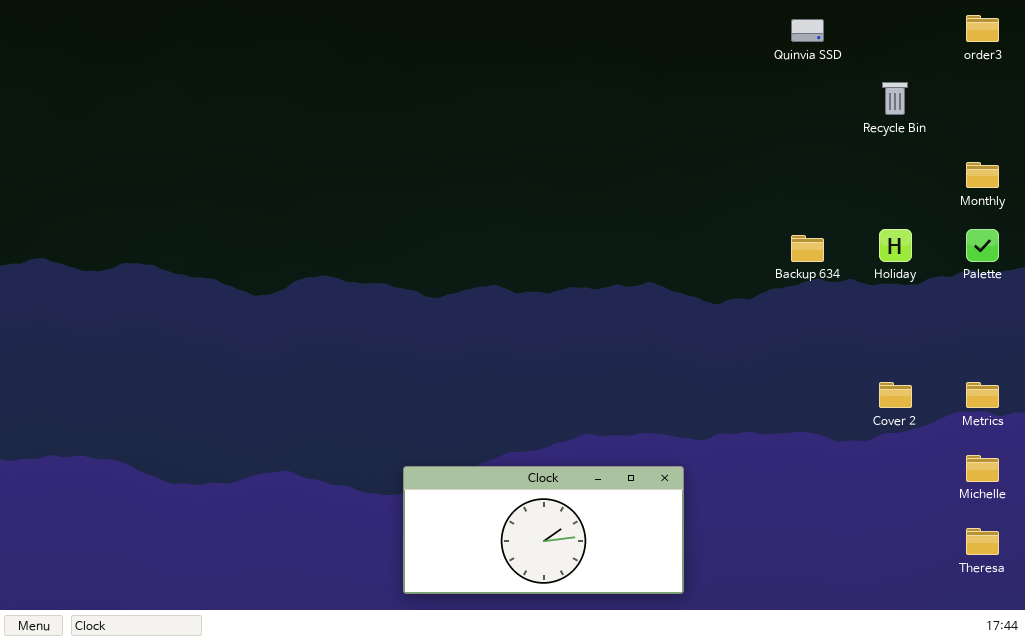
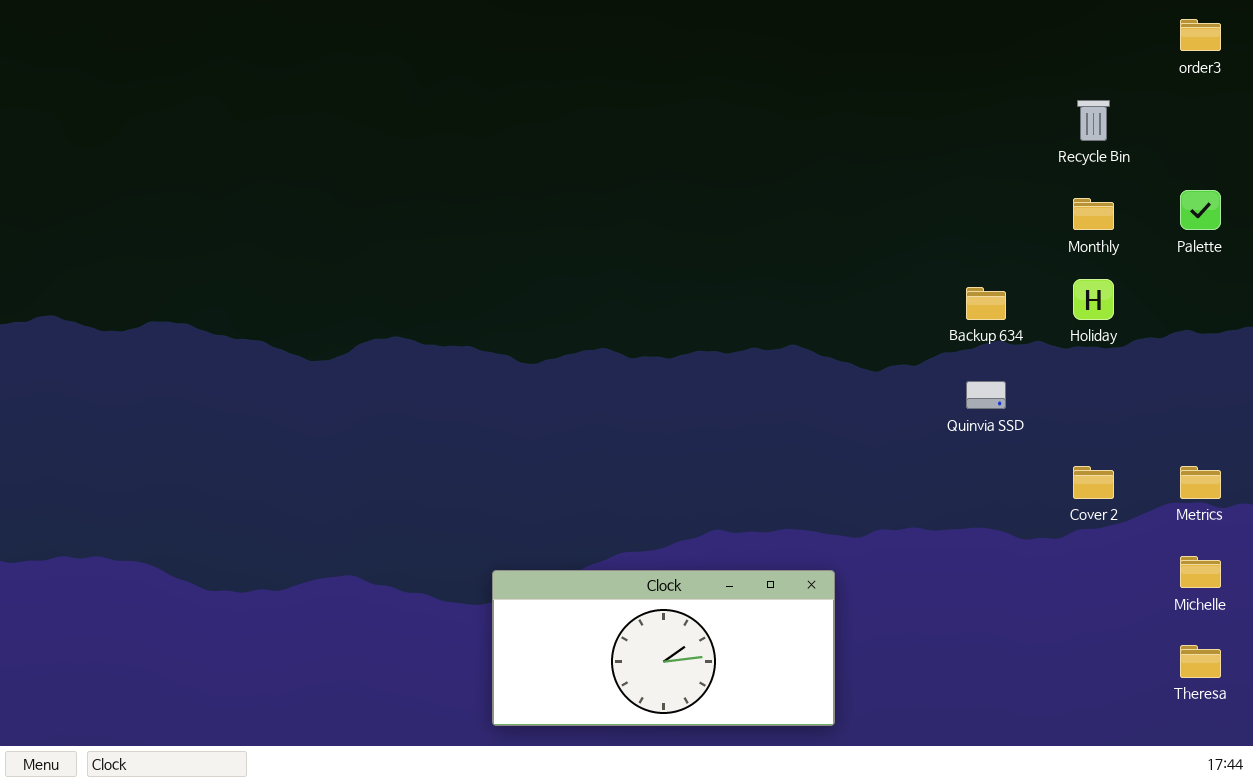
Quinvia SSD: [791,19,824,42] -> [966,381,1006,409], moved
Monthly: [966,162,999,188] -> [1073,198,1114,230], moved
Palette: [966,229,999,262] -> [1180,190,1221,230], moved

